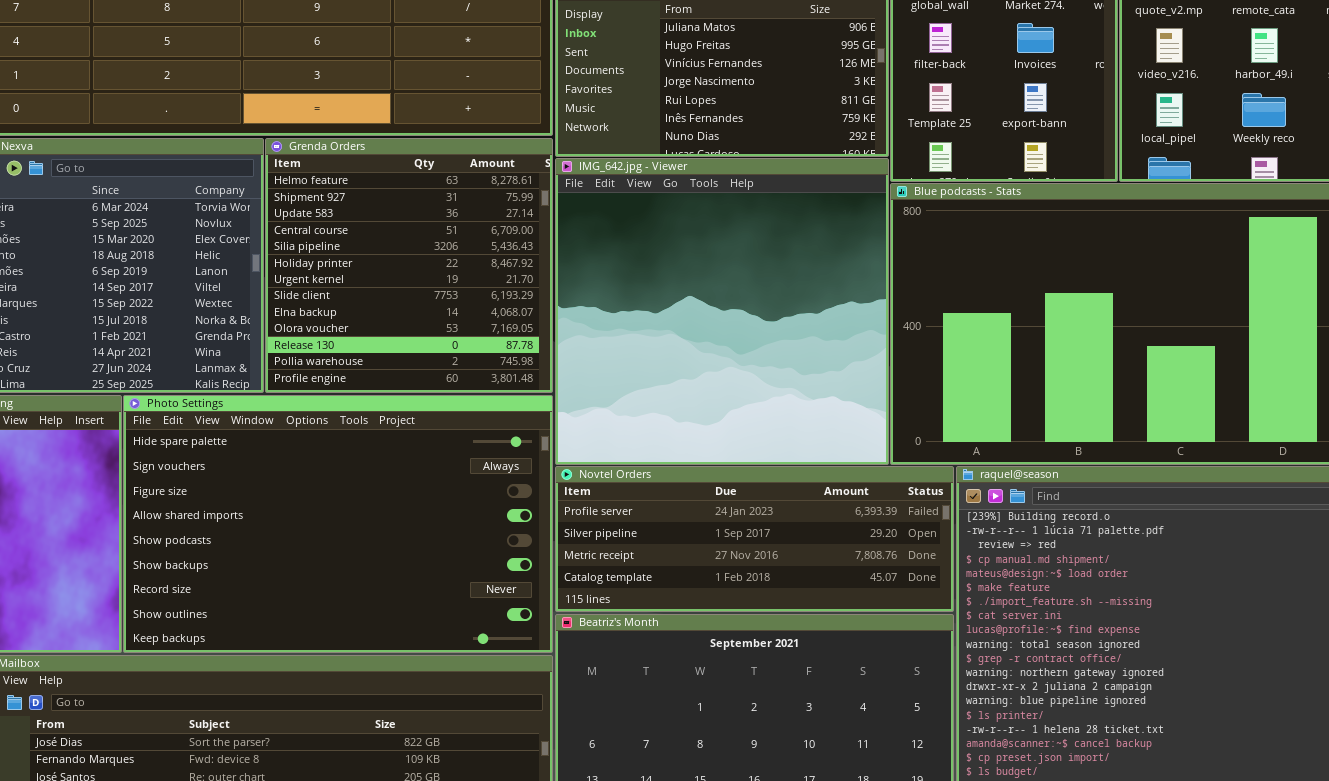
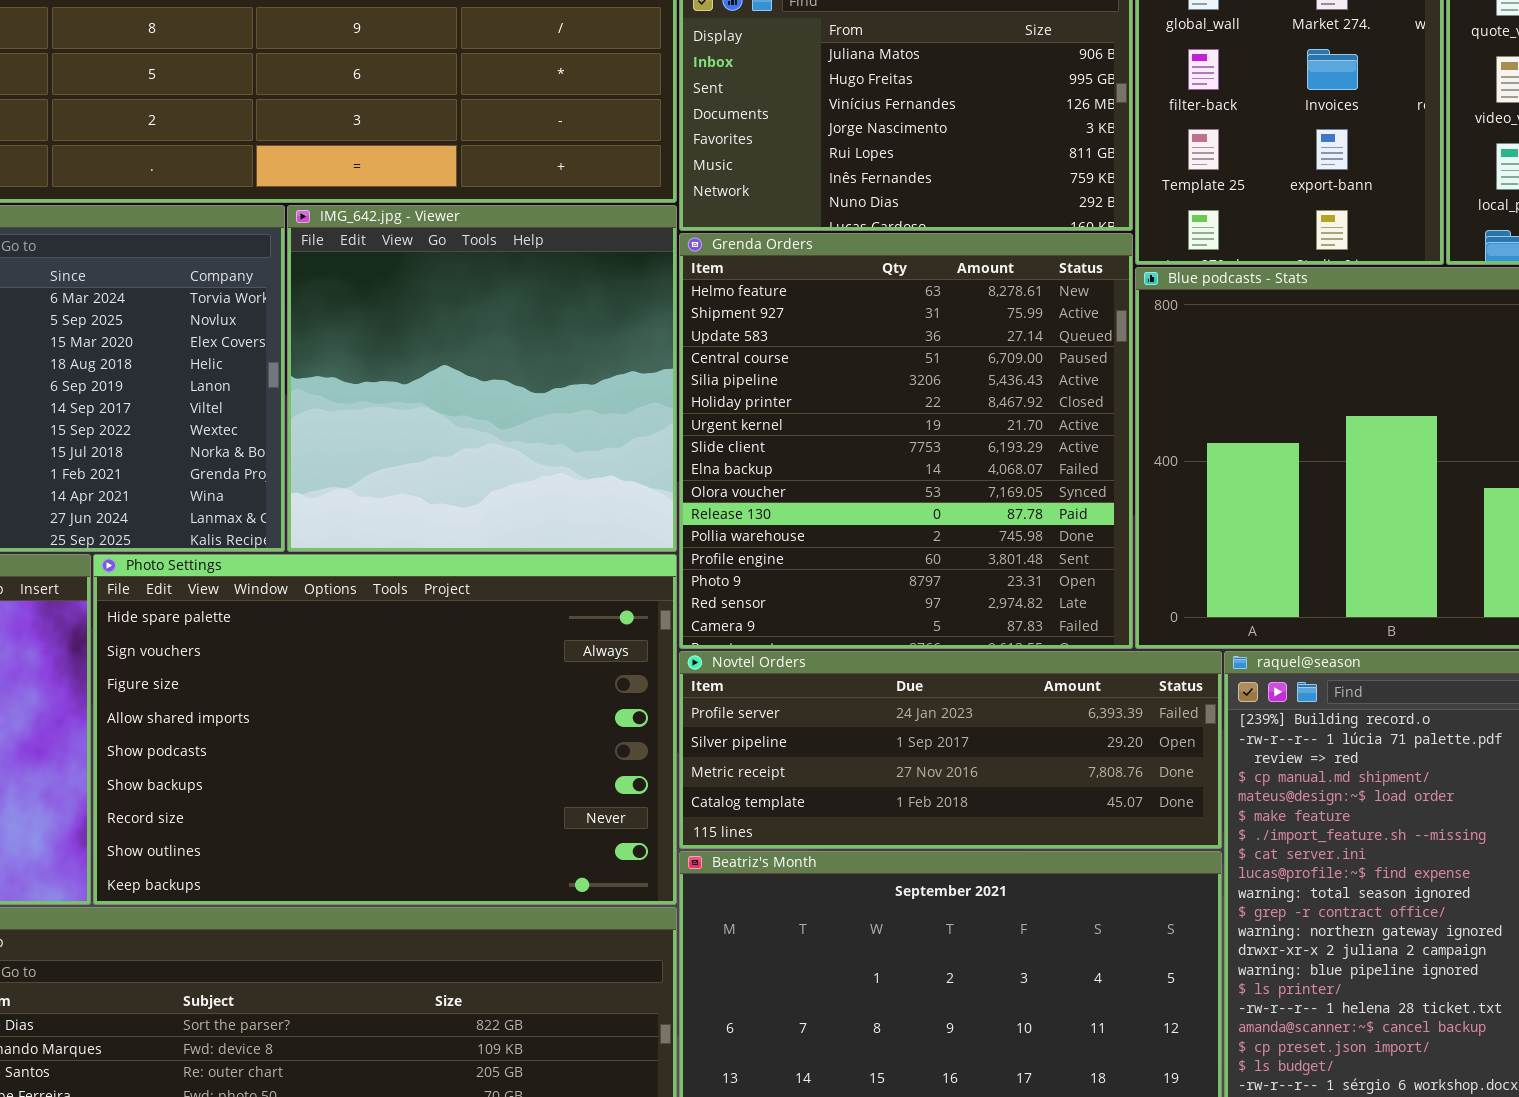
Grenda Orders: [265,138,553,393] -> [679,233,1133,649], moved, resized
IMG_642.jpg - Viewer: [555,158,889,465] -> [287,205,677,552], moved, resized

